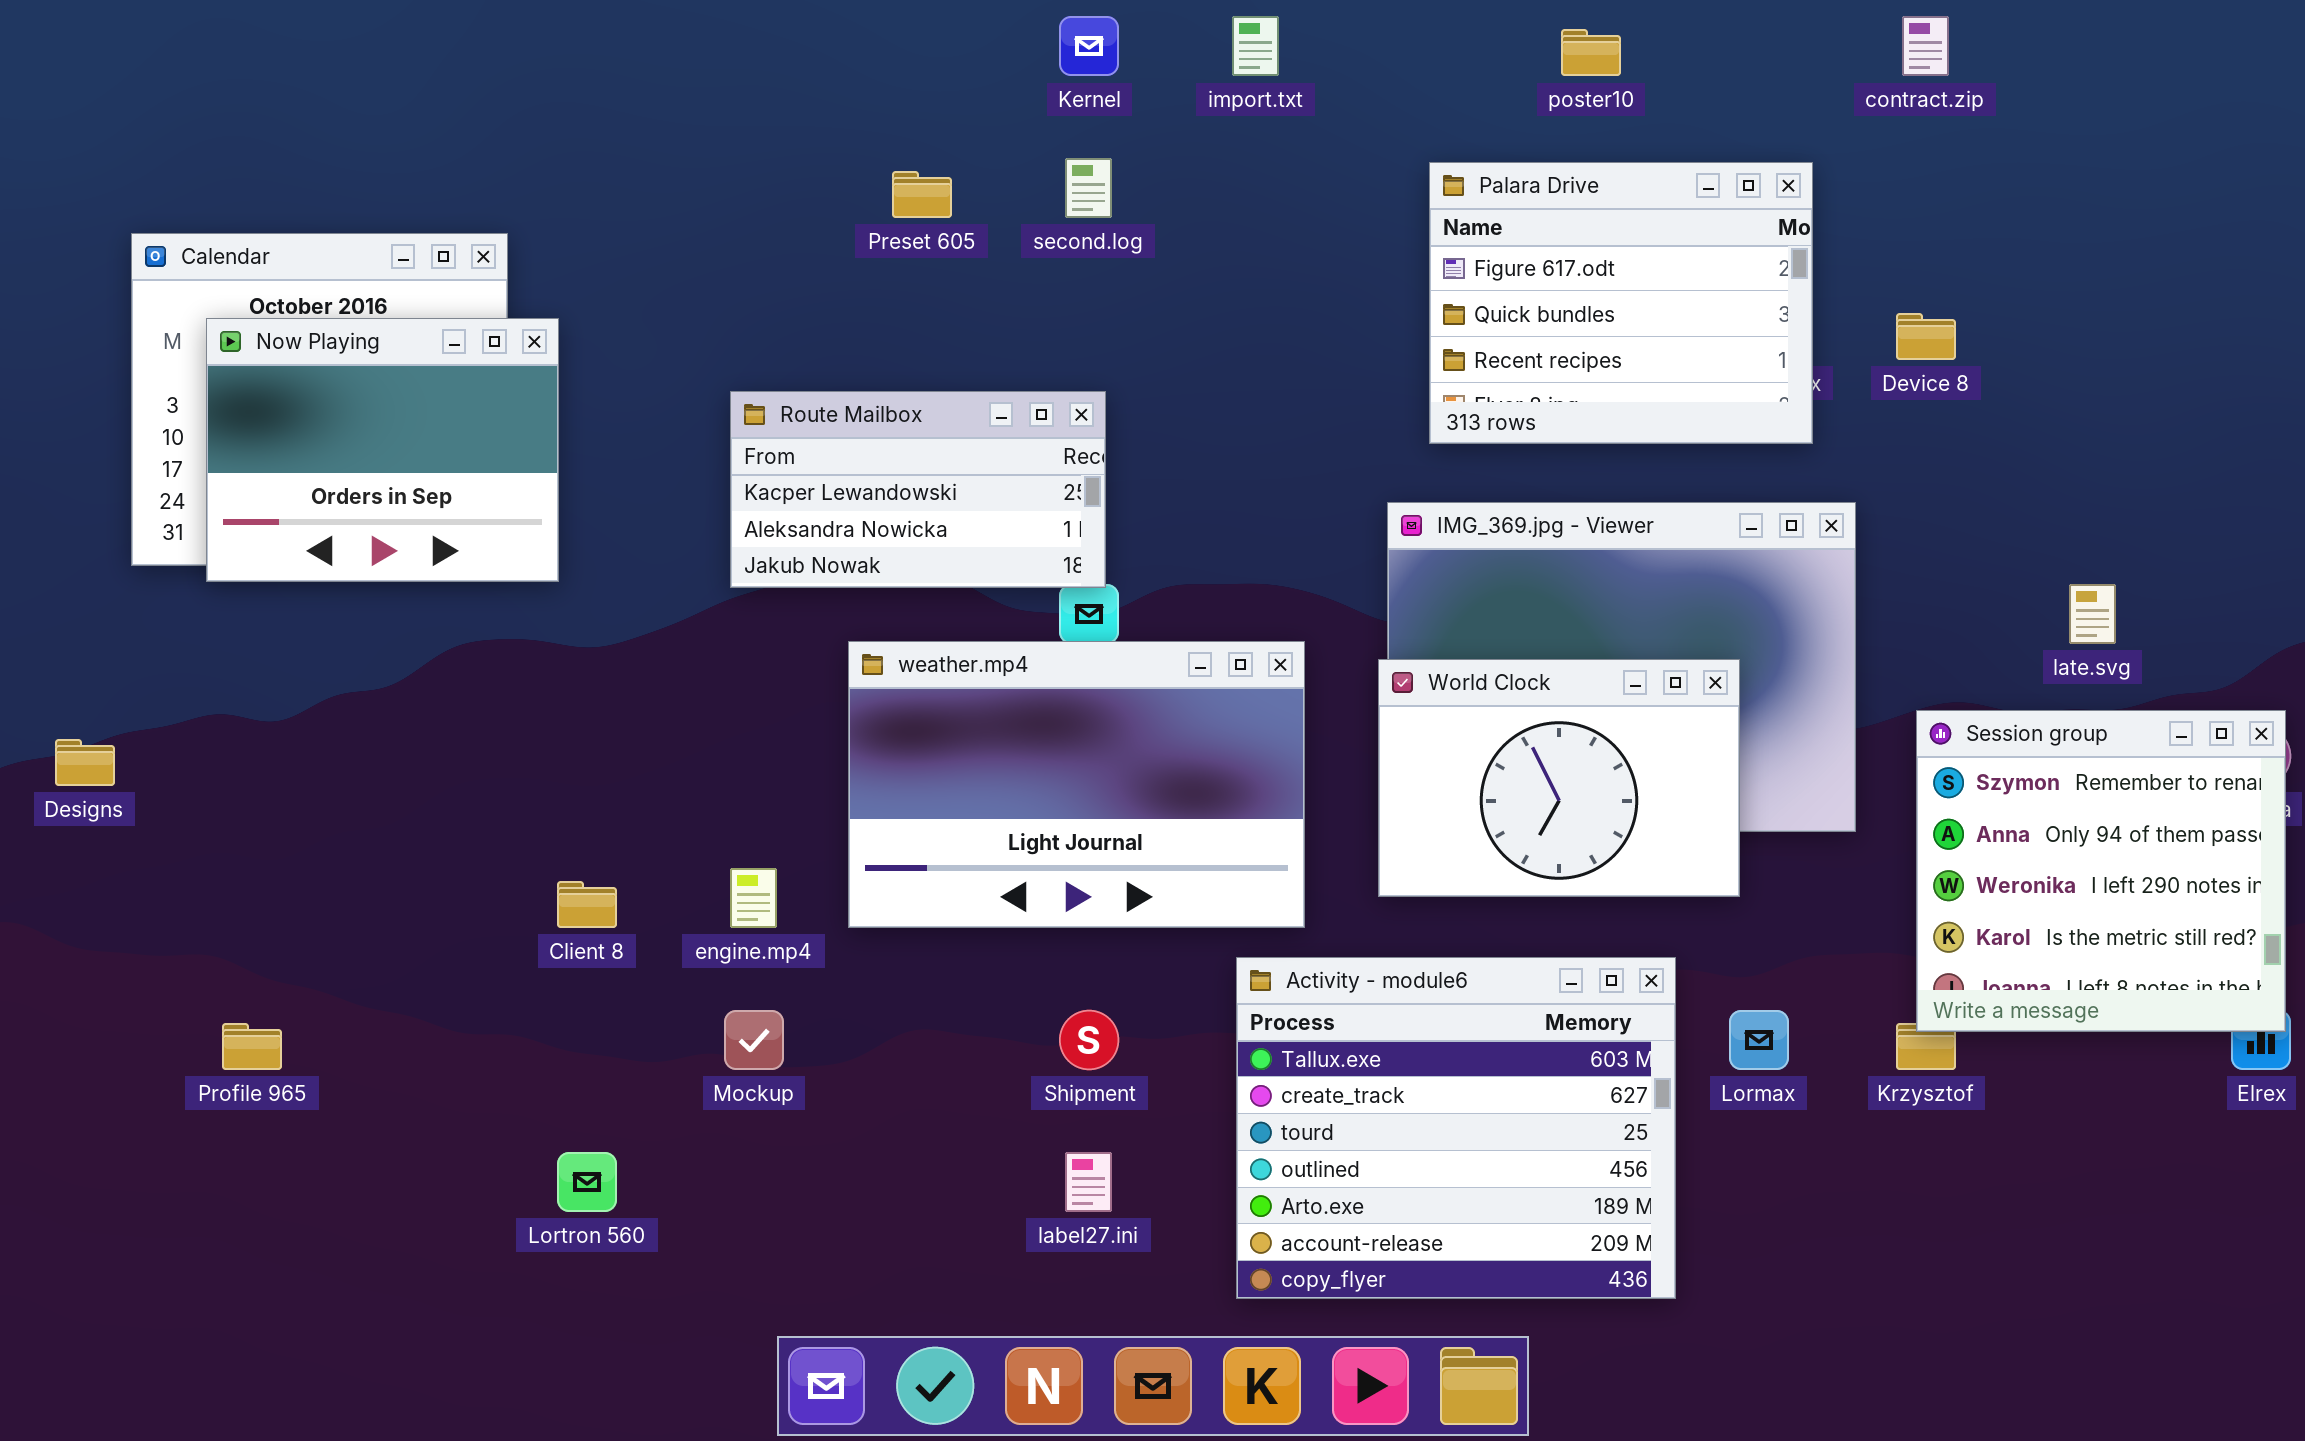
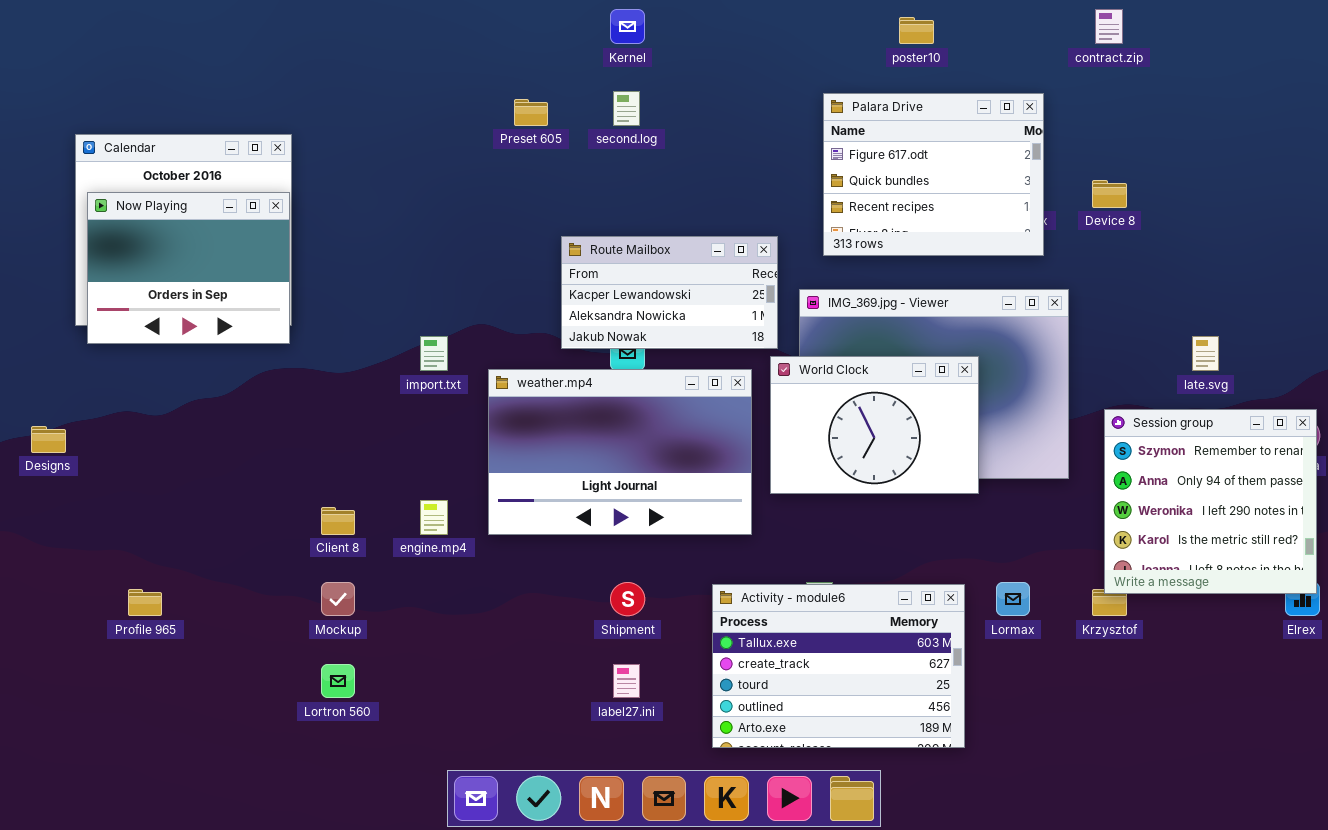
import.txt: [1232,16,1279,76] -> [420,336,448,371], moved
Now Playing: [206,318,559,582] -> [87,192,290,344], moved
Route Mailbox: [730,391,1106,588] -> [561,236,778,349], moved
World Clock: [1378,659,1740,897] -> [770,356,979,494], moved
Activity - module6: [1236,957,1676,1299] -> [712,584,965,748], resized
Mockup: [724,1010,784,1070] -> [321,582,355,616], moved

